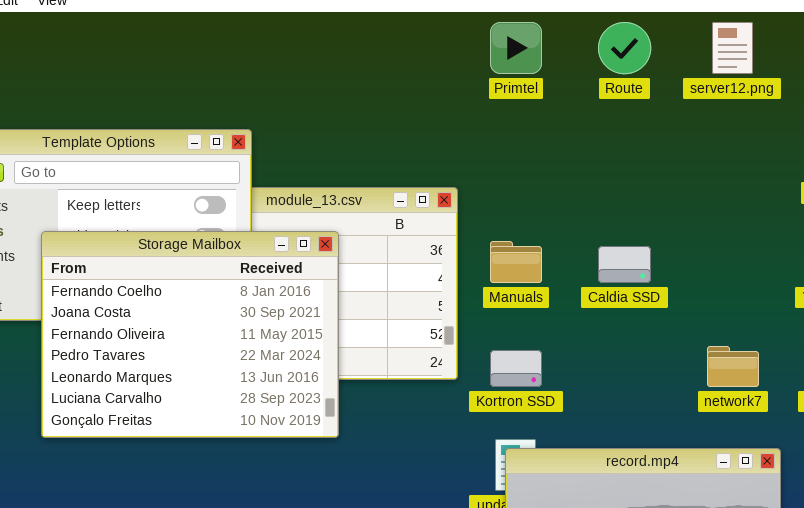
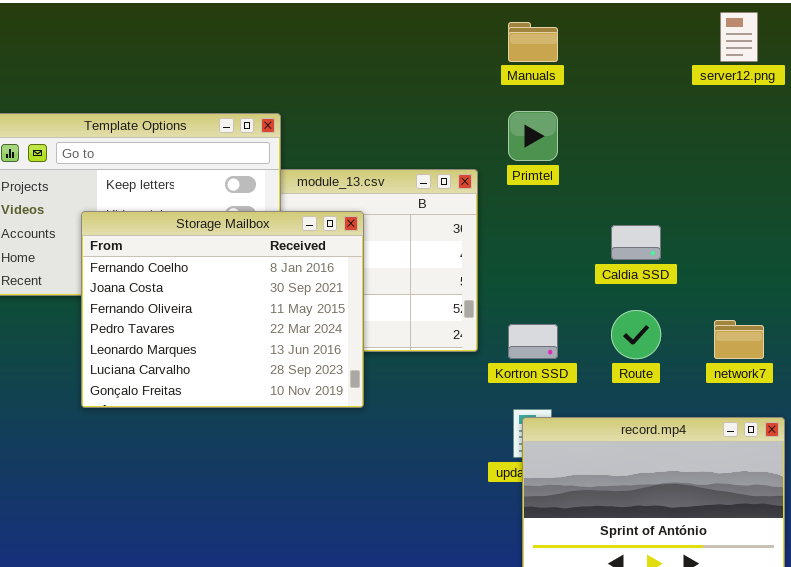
Primtel: [490,22,542,74] -> [508,111,558,161], moved
Route: [598,22,651,74] -> [611,310,661,359], moved
Manuals: [490,241,542,283] -> [508,22,558,62], moved

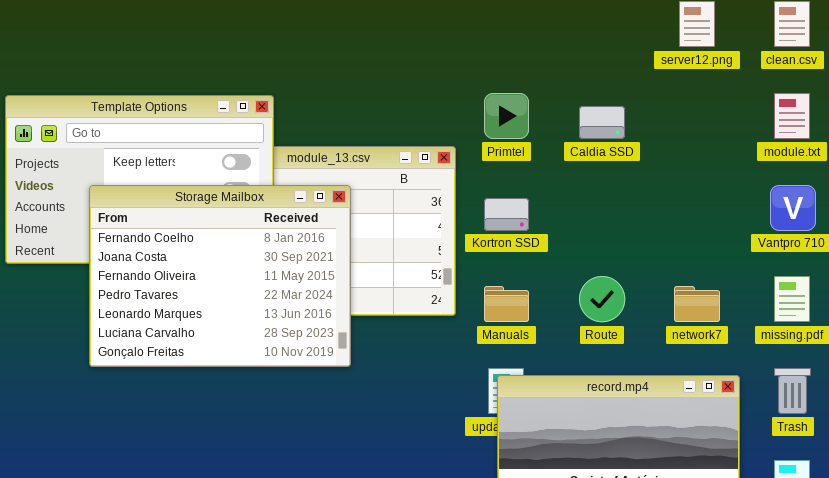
Manuals: [508,22,558,62] -> [484,286,529,322], moved
Caldia SSD: [611,225,661,260] -> [579,106,625,139], moved
Kortron SSD: [508,324,558,359] -> [484,198,529,231], moved

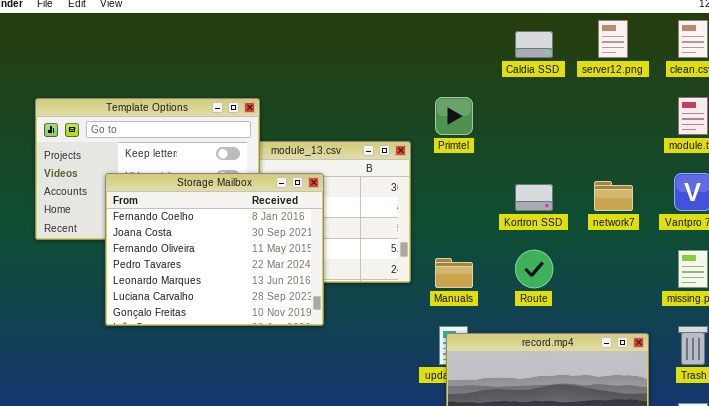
Caldia SSD: [579,106,625,139] -> [515,31,553,58], moved
Kortron SSD: [484,198,529,231] -> [515,184,553,211], moved
network7: [674,286,720,322] -> [594,181,633,211], moved

